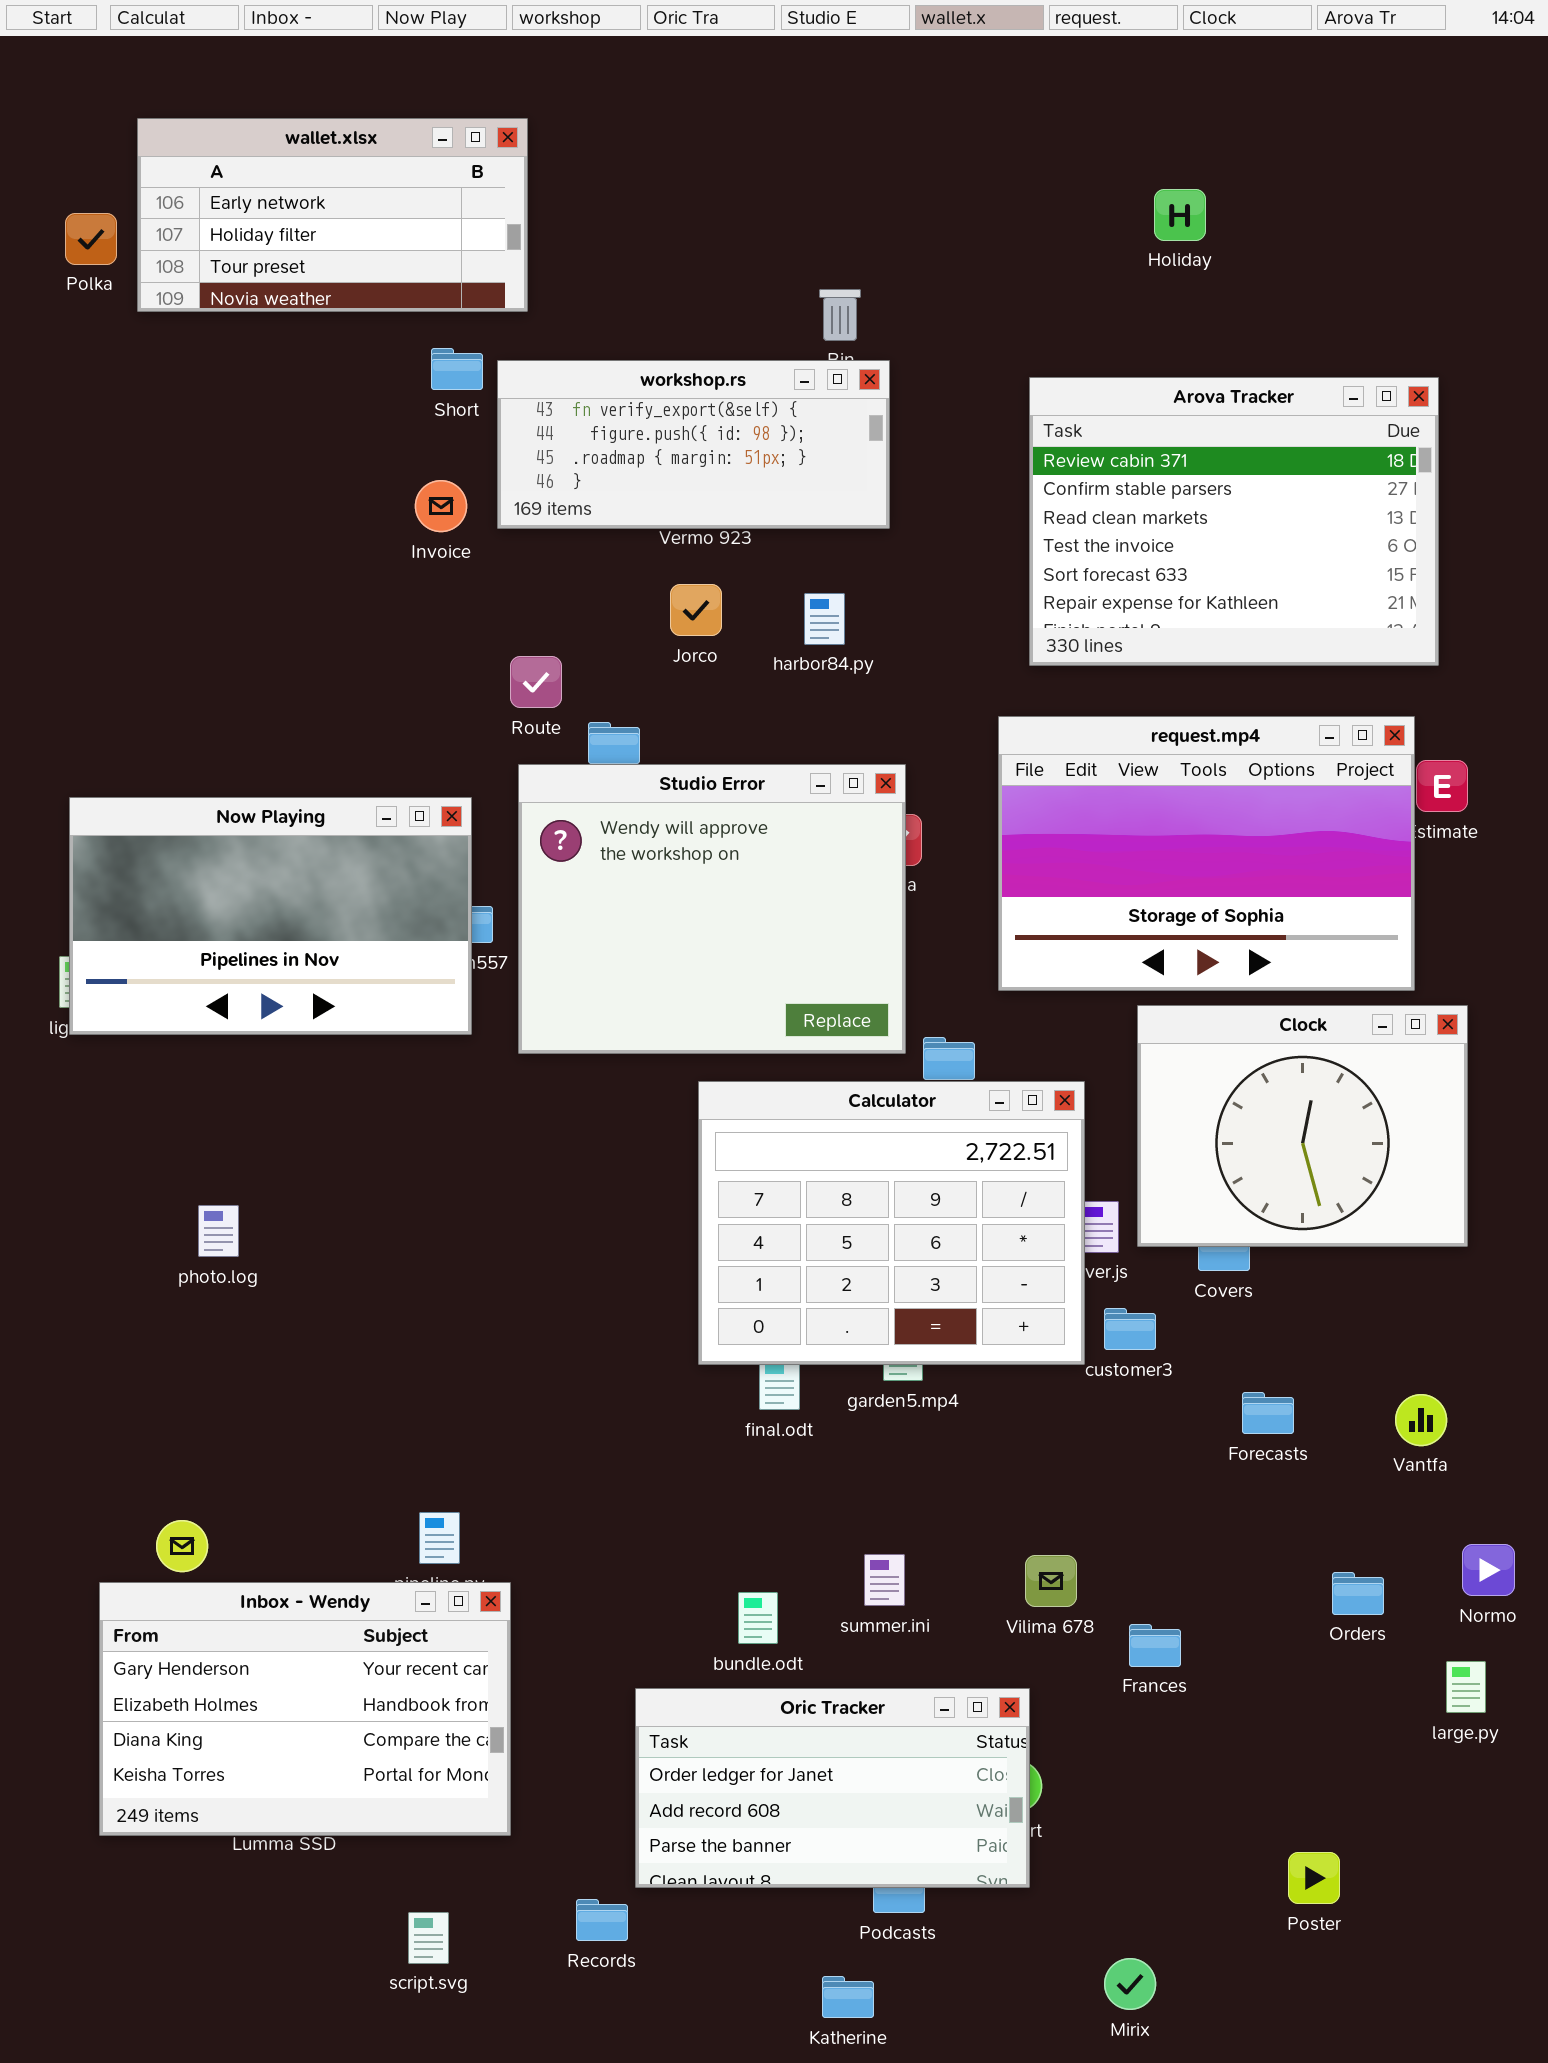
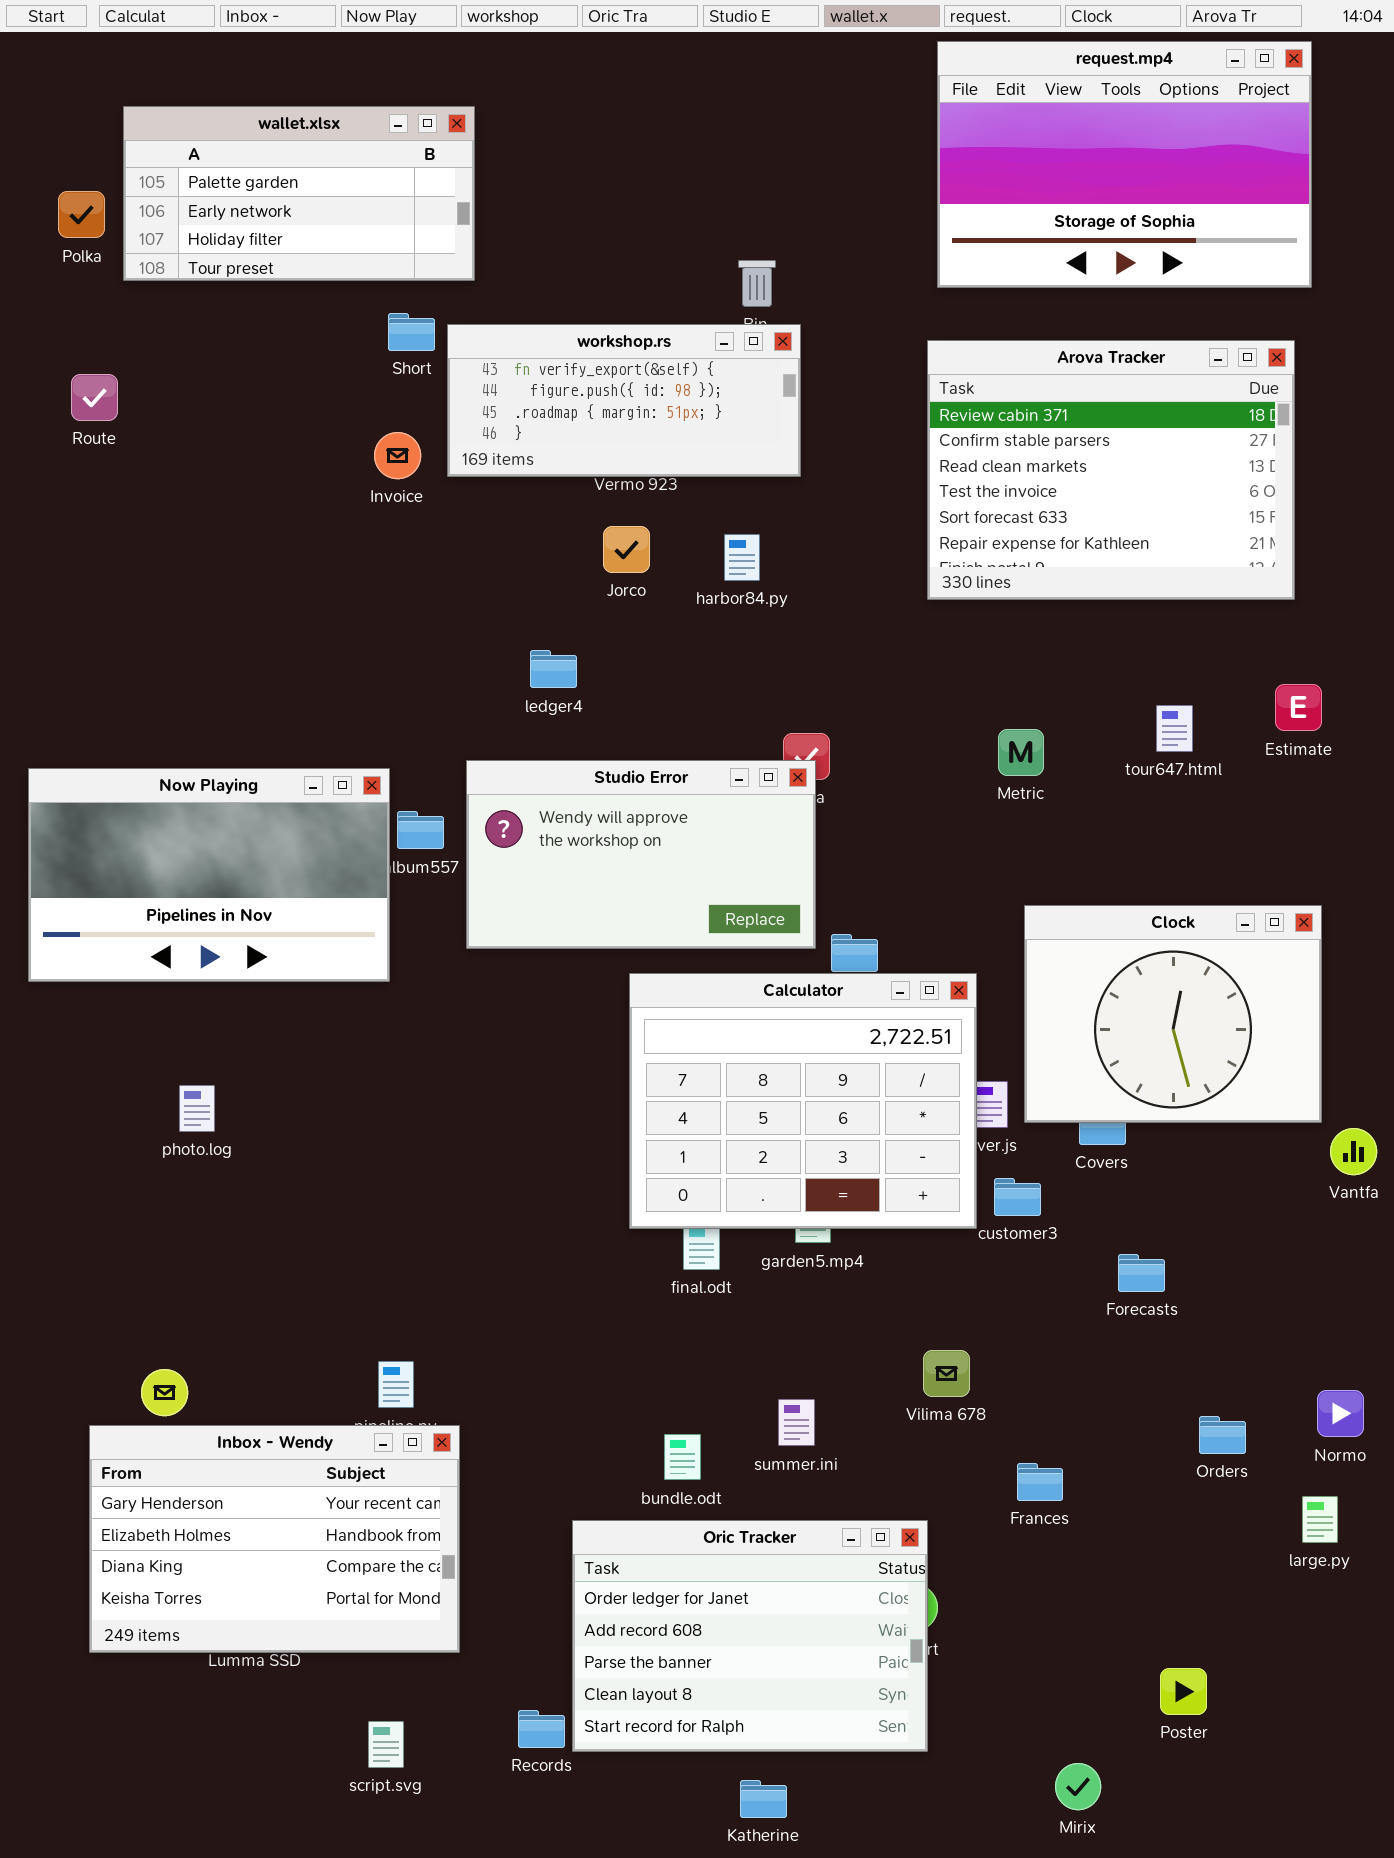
wallet.xlsx: [137,118,528,312] -> [123,106,475,281], scrolled up 1 row
Route: [510,656,562,708] -> [71,374,118,421], moved
request.mp4: [998,716,1415,991] -> [937,41,1312,288], moved
Studio Error: [518,764,906,1054] -> [466,760,816,949], resized
Now Playing: [69,797,472,1035] -> [28,768,390,982], moved
Vantfa: [1395,1394,1447,1446] -> [1330,1128,1377,1175], moved
Vilima 678: [1025,1555,1077,1607] -> [923,1350,970,1397], moved
Oric Tracker: [635,1688,1030,1888] -> [572,1520,928,1752], resized
Mirix: [1104,1958,1156,2010] -> [1055,1763,1101,1810], moved

